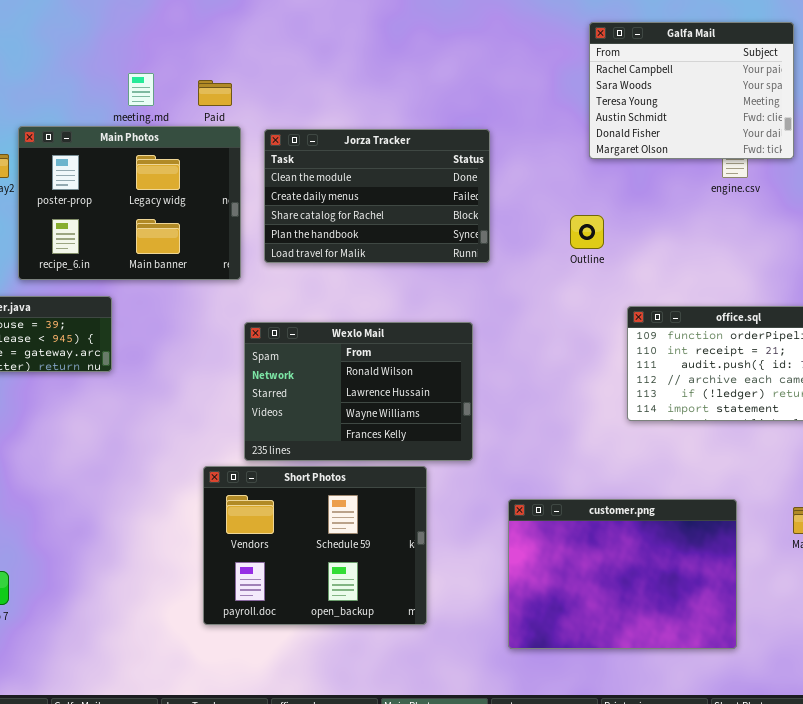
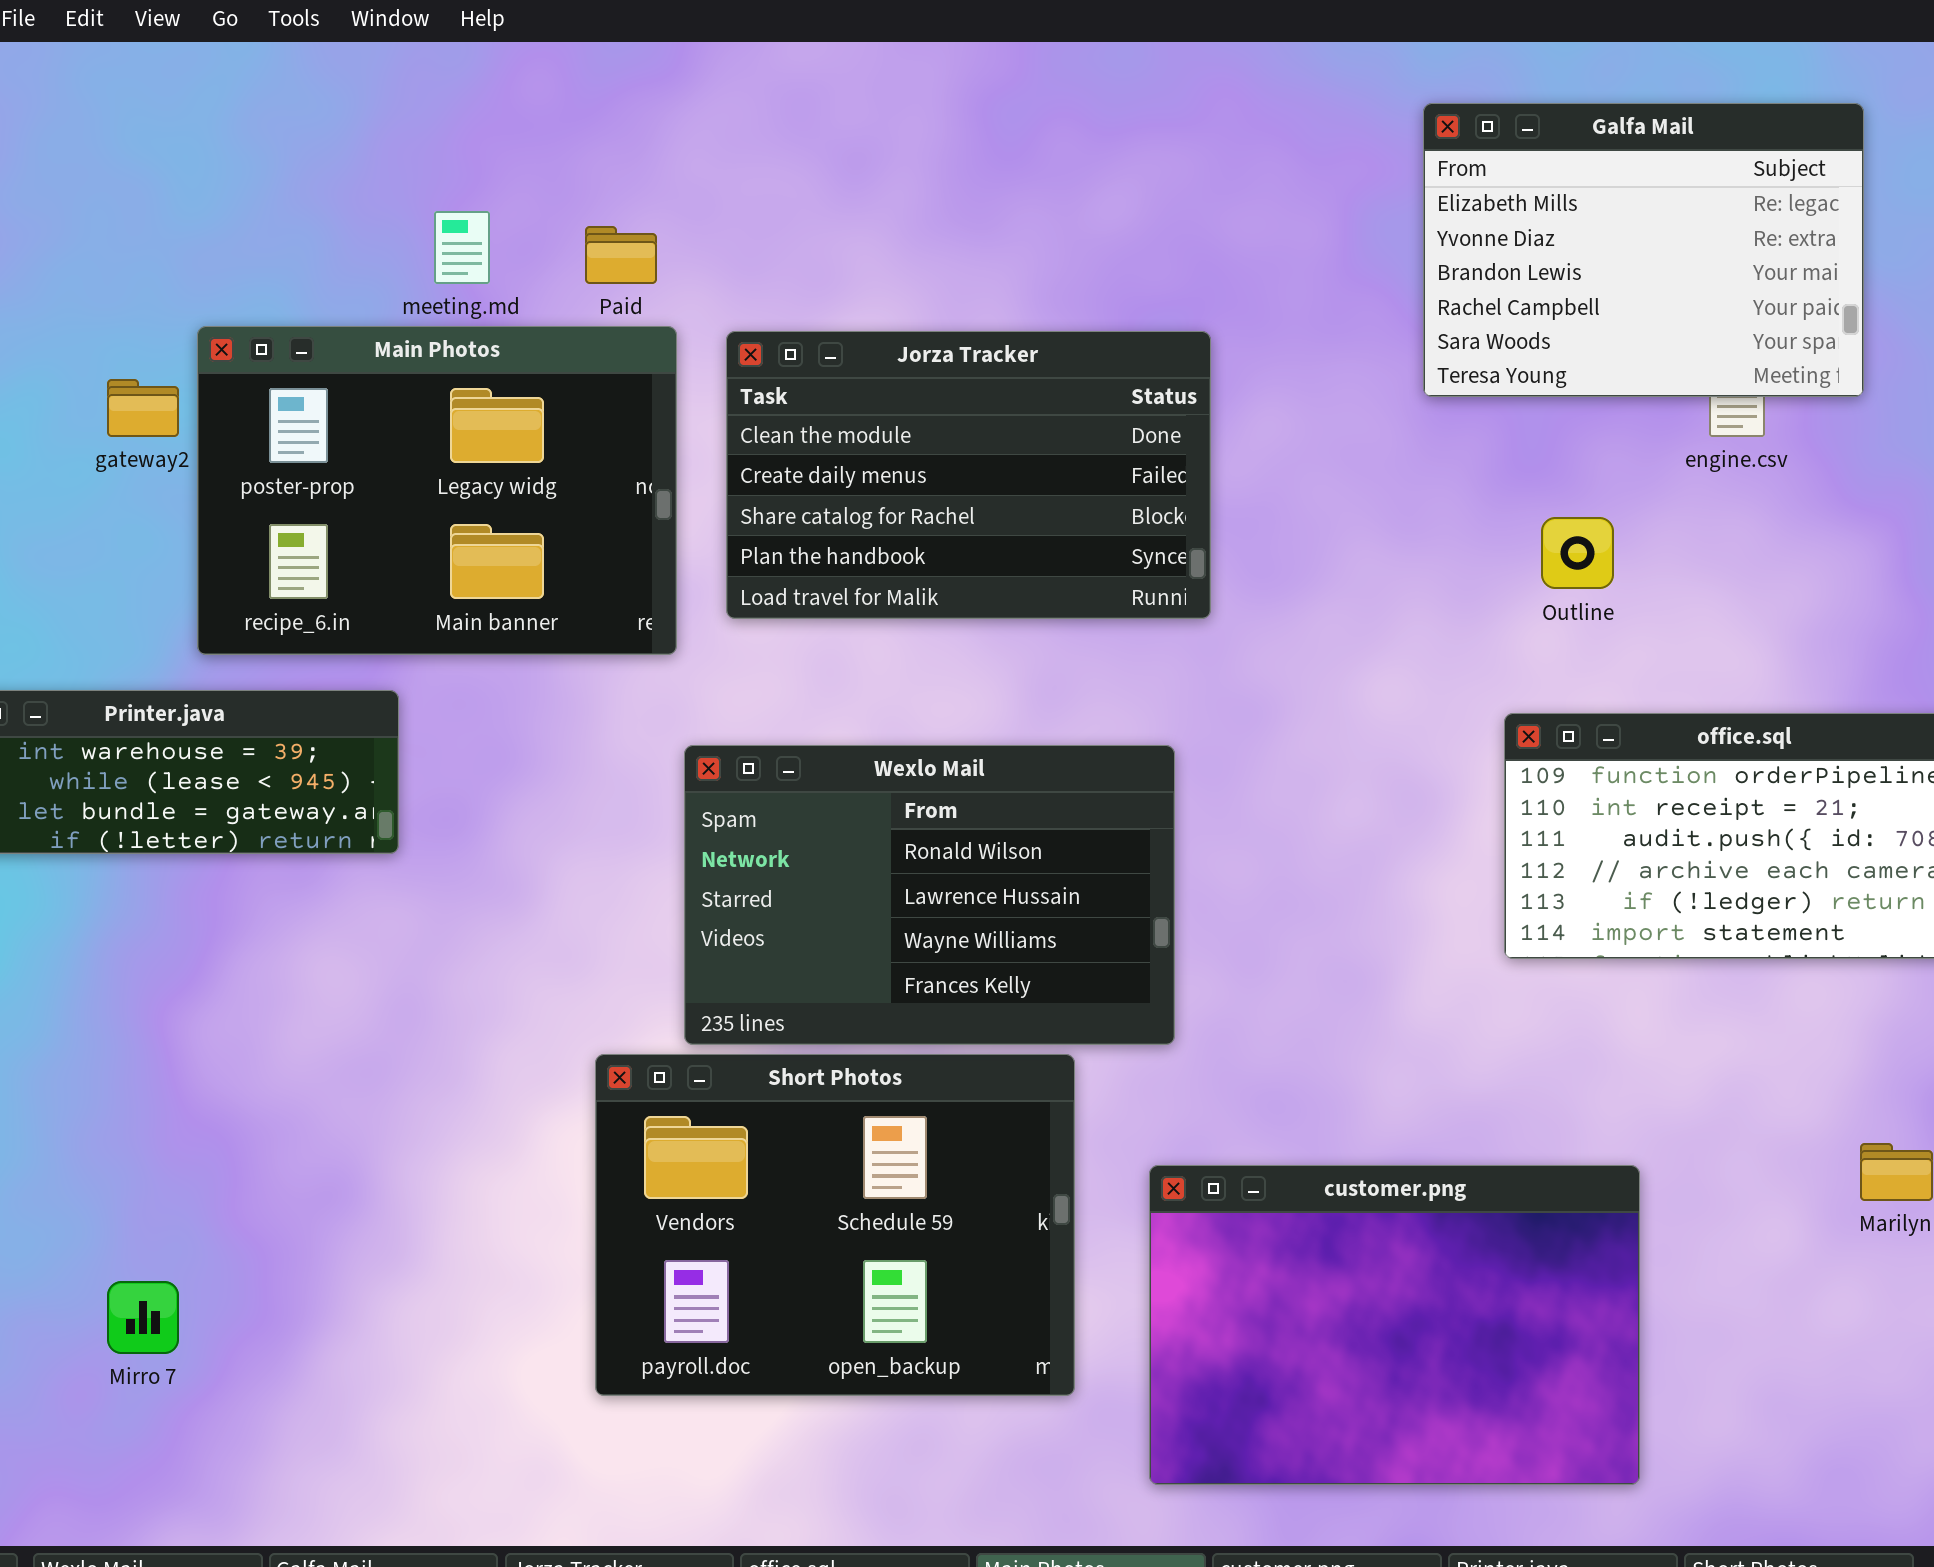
Galfa Mail: [589,22,794,159] -> [1423,103,1864,397], scrolled up 3 rows
Outline: [570,215,604,249] -> [1541,517,1614,589], moved
customer.png: [508,499,737,649] -> [1149,1165,1640,1485], moved

